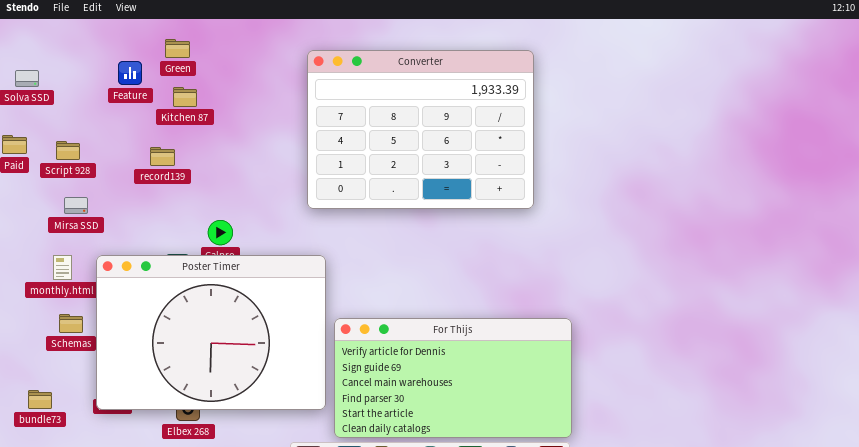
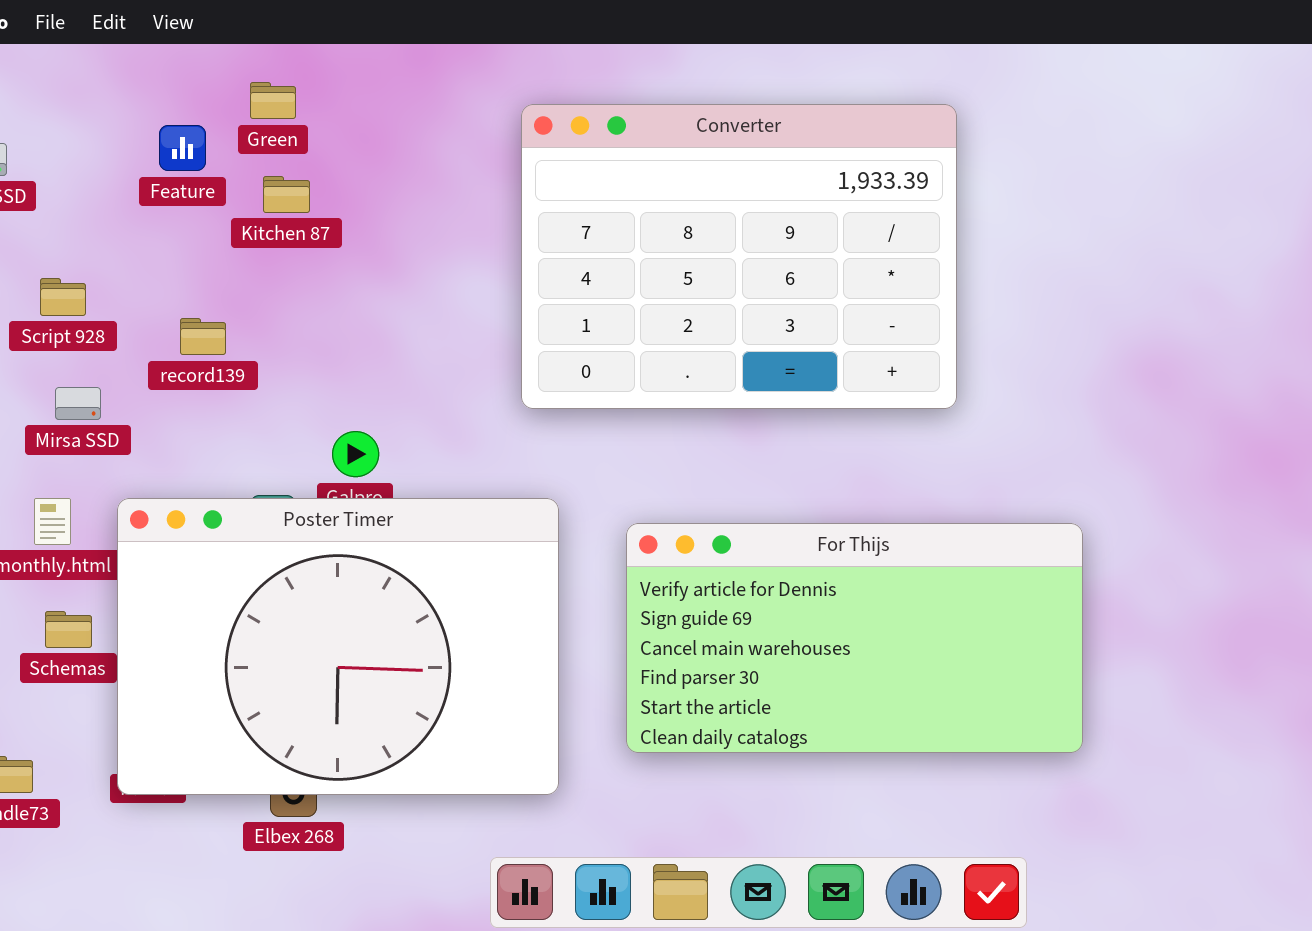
record139: [150,147,175,166] -> [180,318,226,355], moved
For Thijs: [334,318,572,438] -> [626,523,1083,753], moved

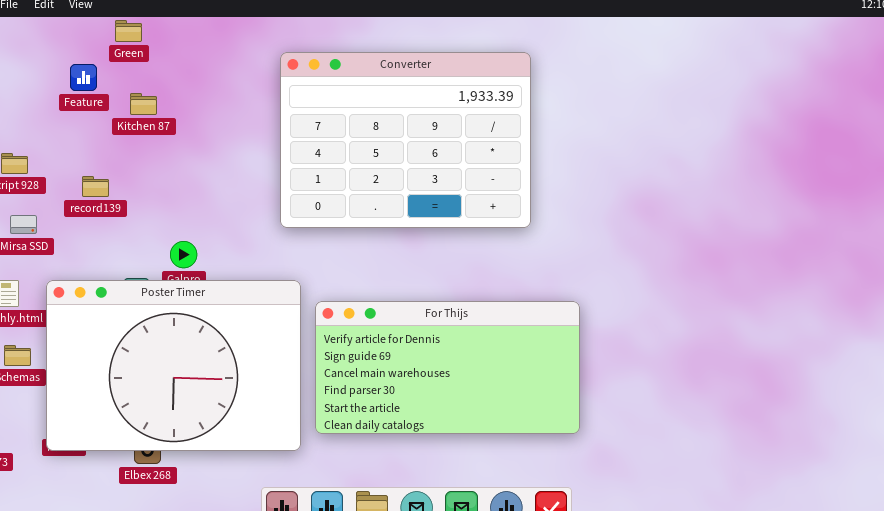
Green: [250,82,296,119] -> [115,20,142,42], moved
For Thijs: [626,523,1083,753] -> [315,301,580,434], moved

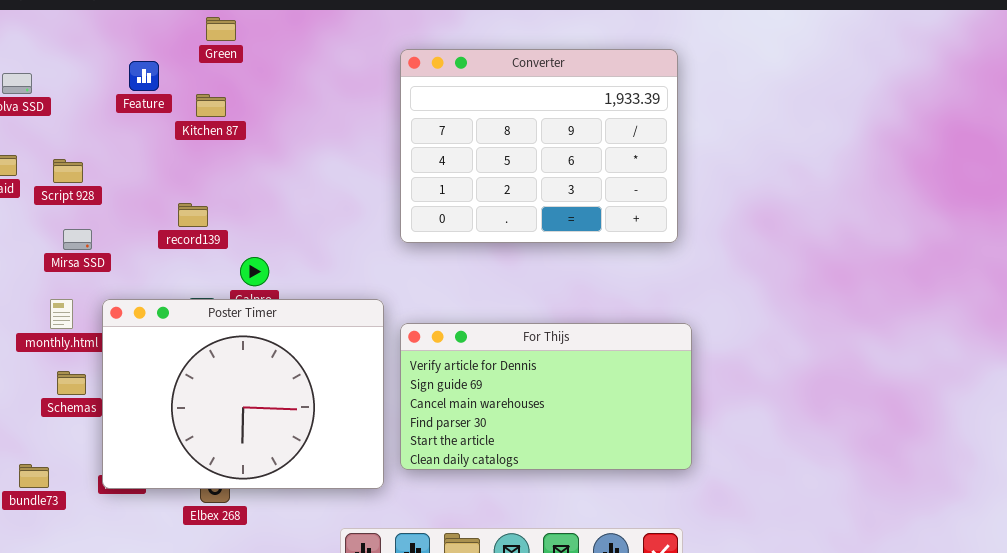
Green: [115,20,142,42] -> [206,17,236,41], moved
Converter: [280,52,531,228] -> [400,49,678,243], moved
record139: [82,176,109,197] -> [178,203,208,227], moved

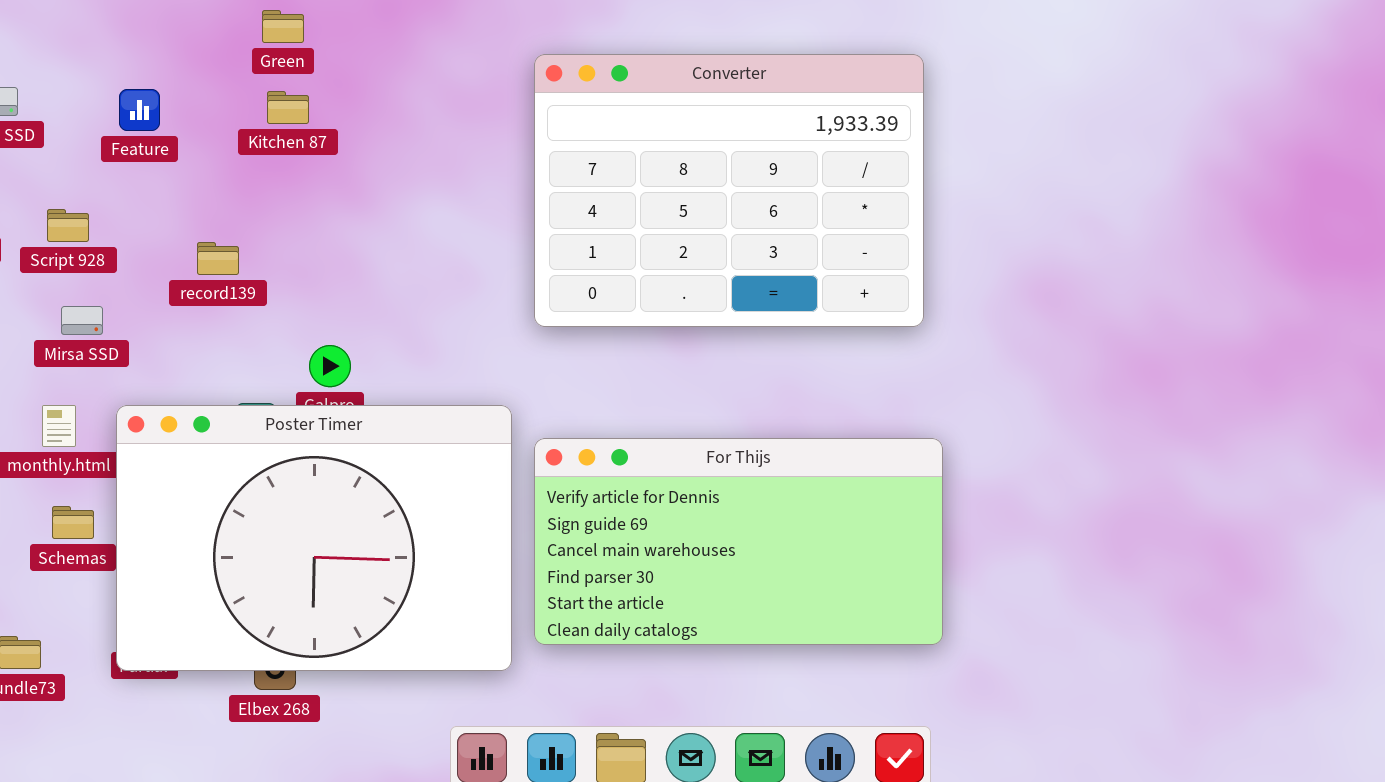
Feature: [129,61,159,91] -> [119,89,160,131], moved
Kitchen 87: [196,94,226,117] -> [267,91,309,124], moved
record139: [178,203,208,227] -> [197,242,239,275], moved

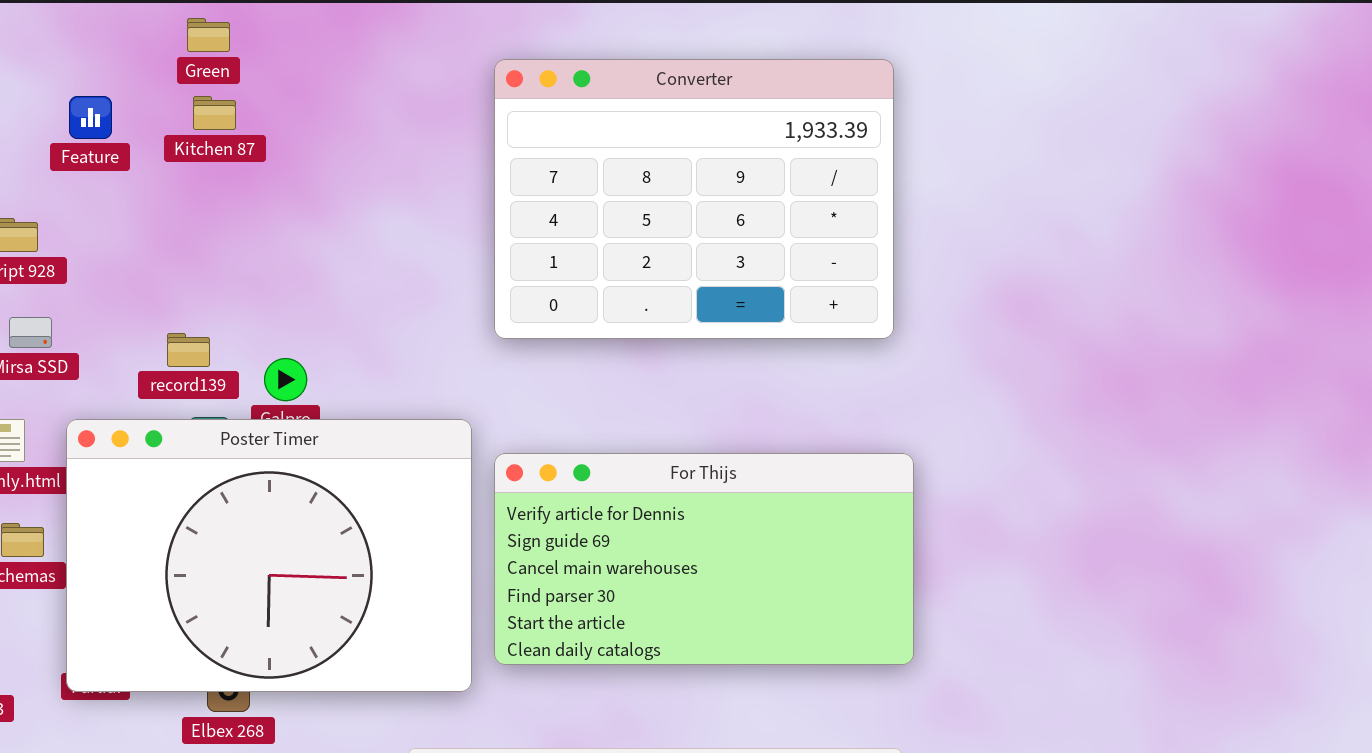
Green: [262,10,304,43] -> [187,18,230,52], moved
Kitchen 87: [267,91,309,124] -> [193,96,236,130], moved
record139: [197,242,239,275] -> [167,333,210,367], moved

